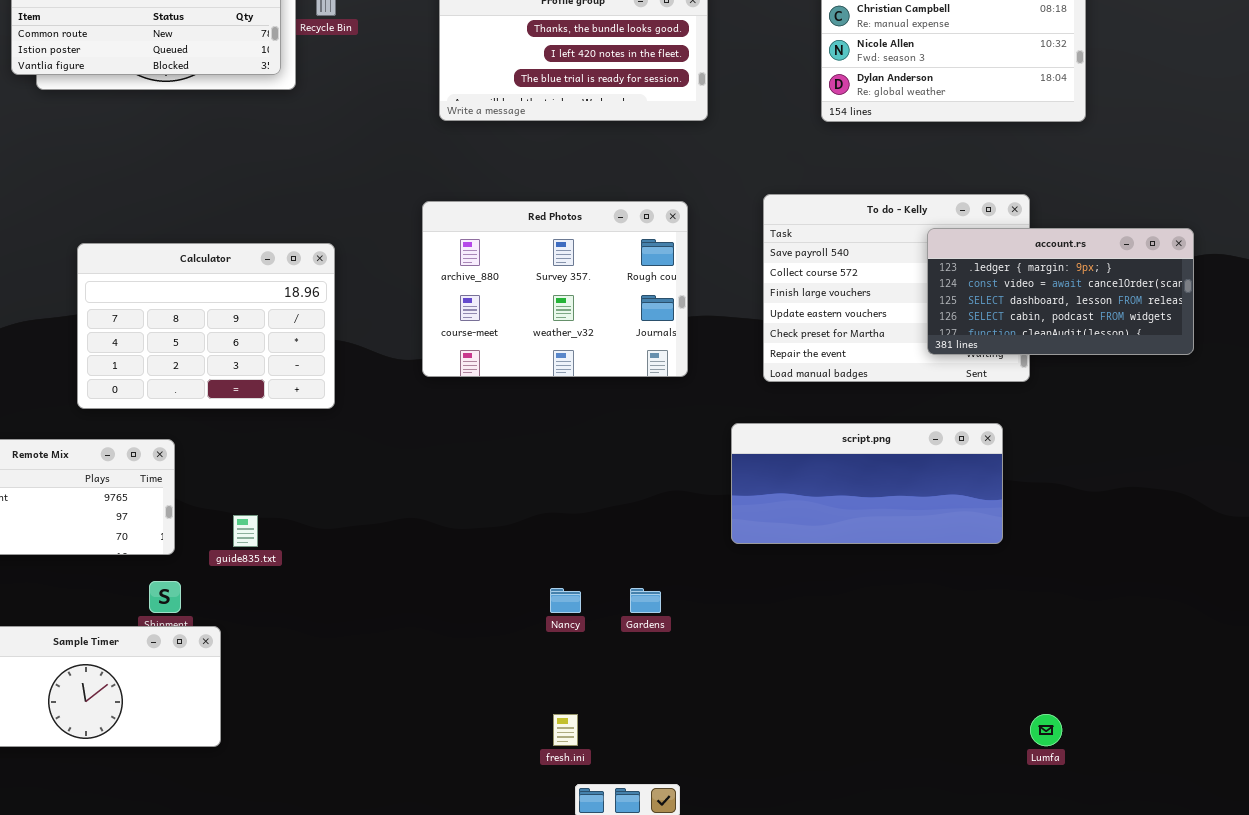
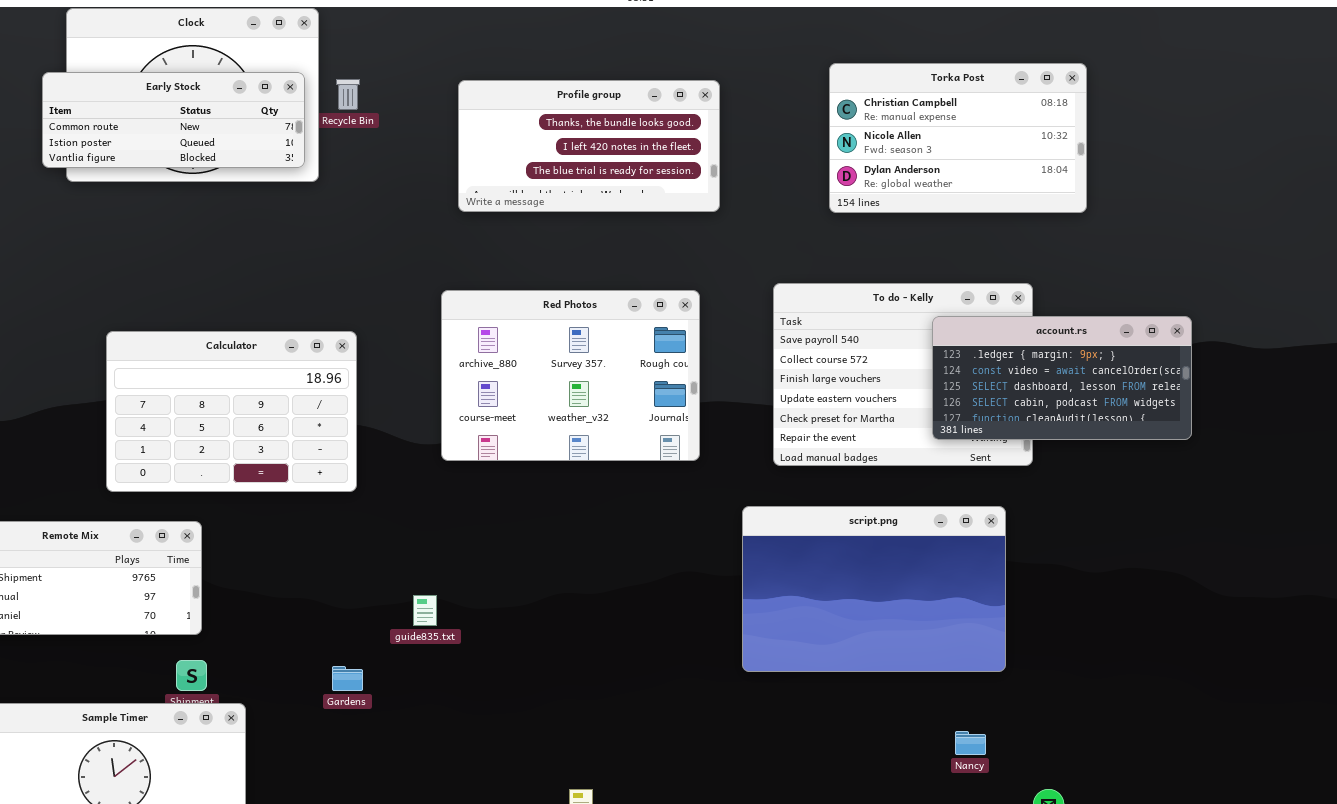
script.png: [731,423,1003,544] -> [742,506,1006,672], resized
guide835.txt: [233,515,258,547] -> [413,595,437,626], moved
Nancy: [550,588,581,613] -> [955,731,986,755], moved
Gardens: [630,588,661,613] -> [332,666,363,691], moved

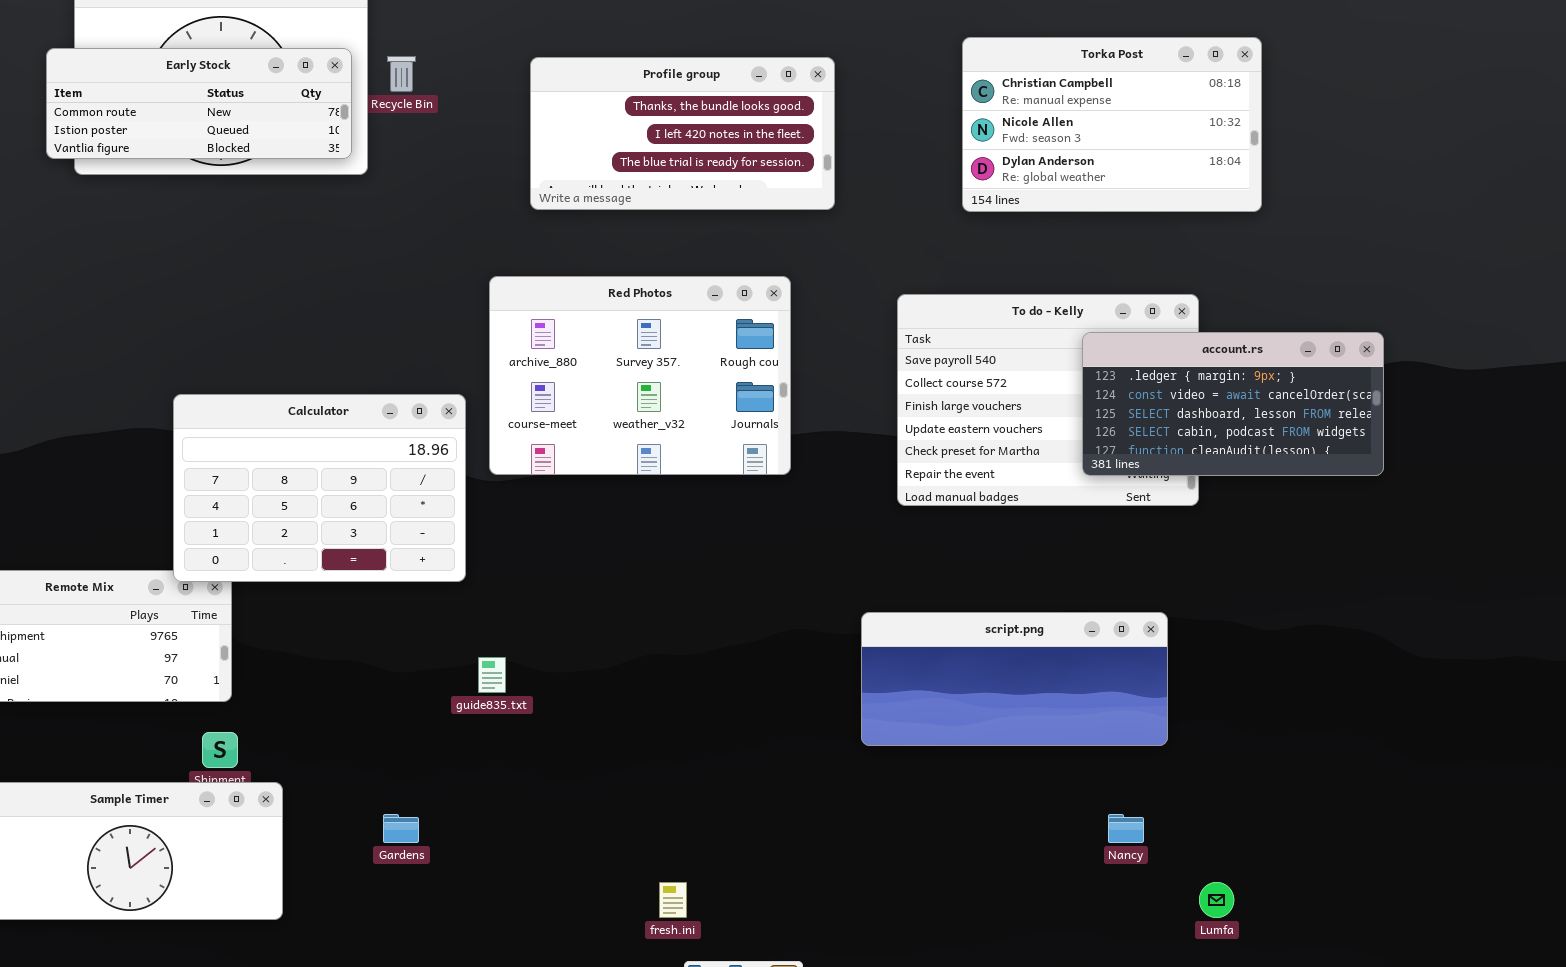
Red Photos: [441,290,700,461] -> [489,276,791,475], moved
Calculator: [106,331,357,492] -> [173,394,466,582], moved
script.png: [742,506,1006,672] -> [861,612,1168,746], resized
Gardens: [332,666,363,691] -> [383,814,419,843], moved

